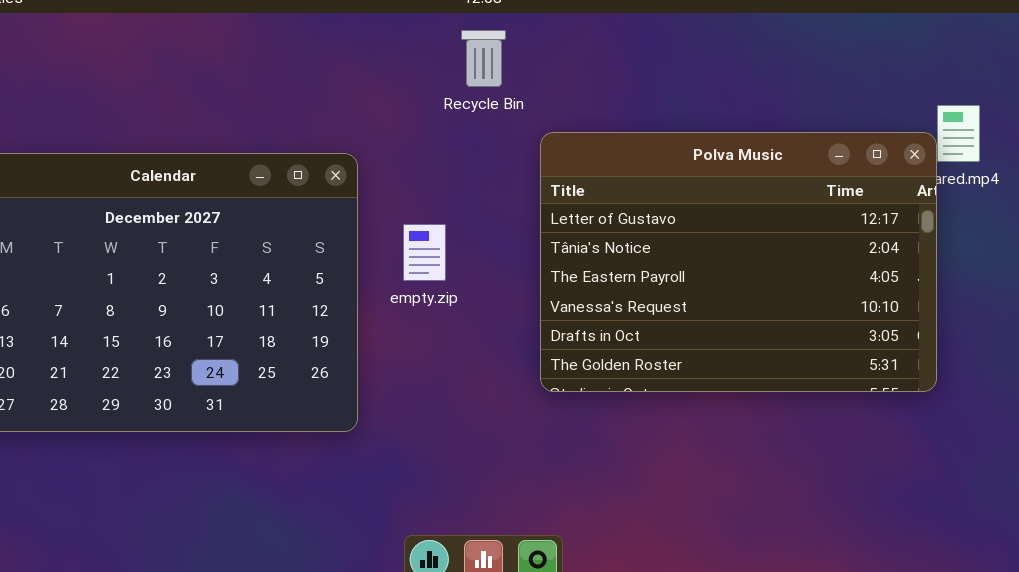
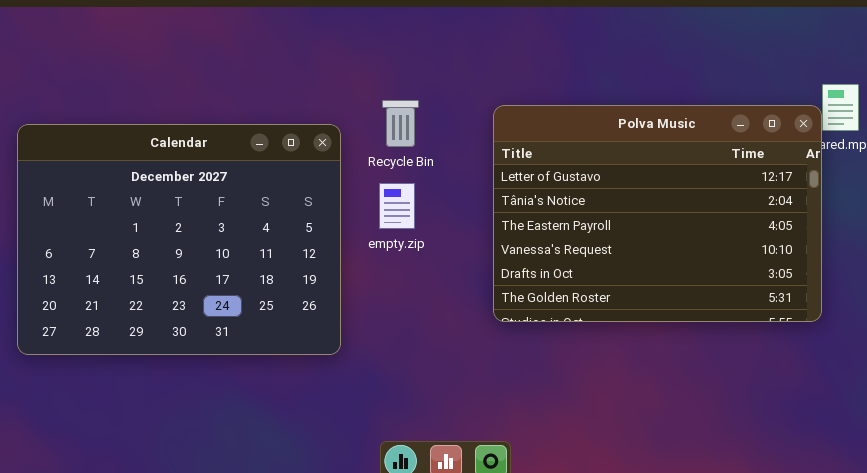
Recycle Bin: [461,30,506,87] -> [382,100,419,147], moved

